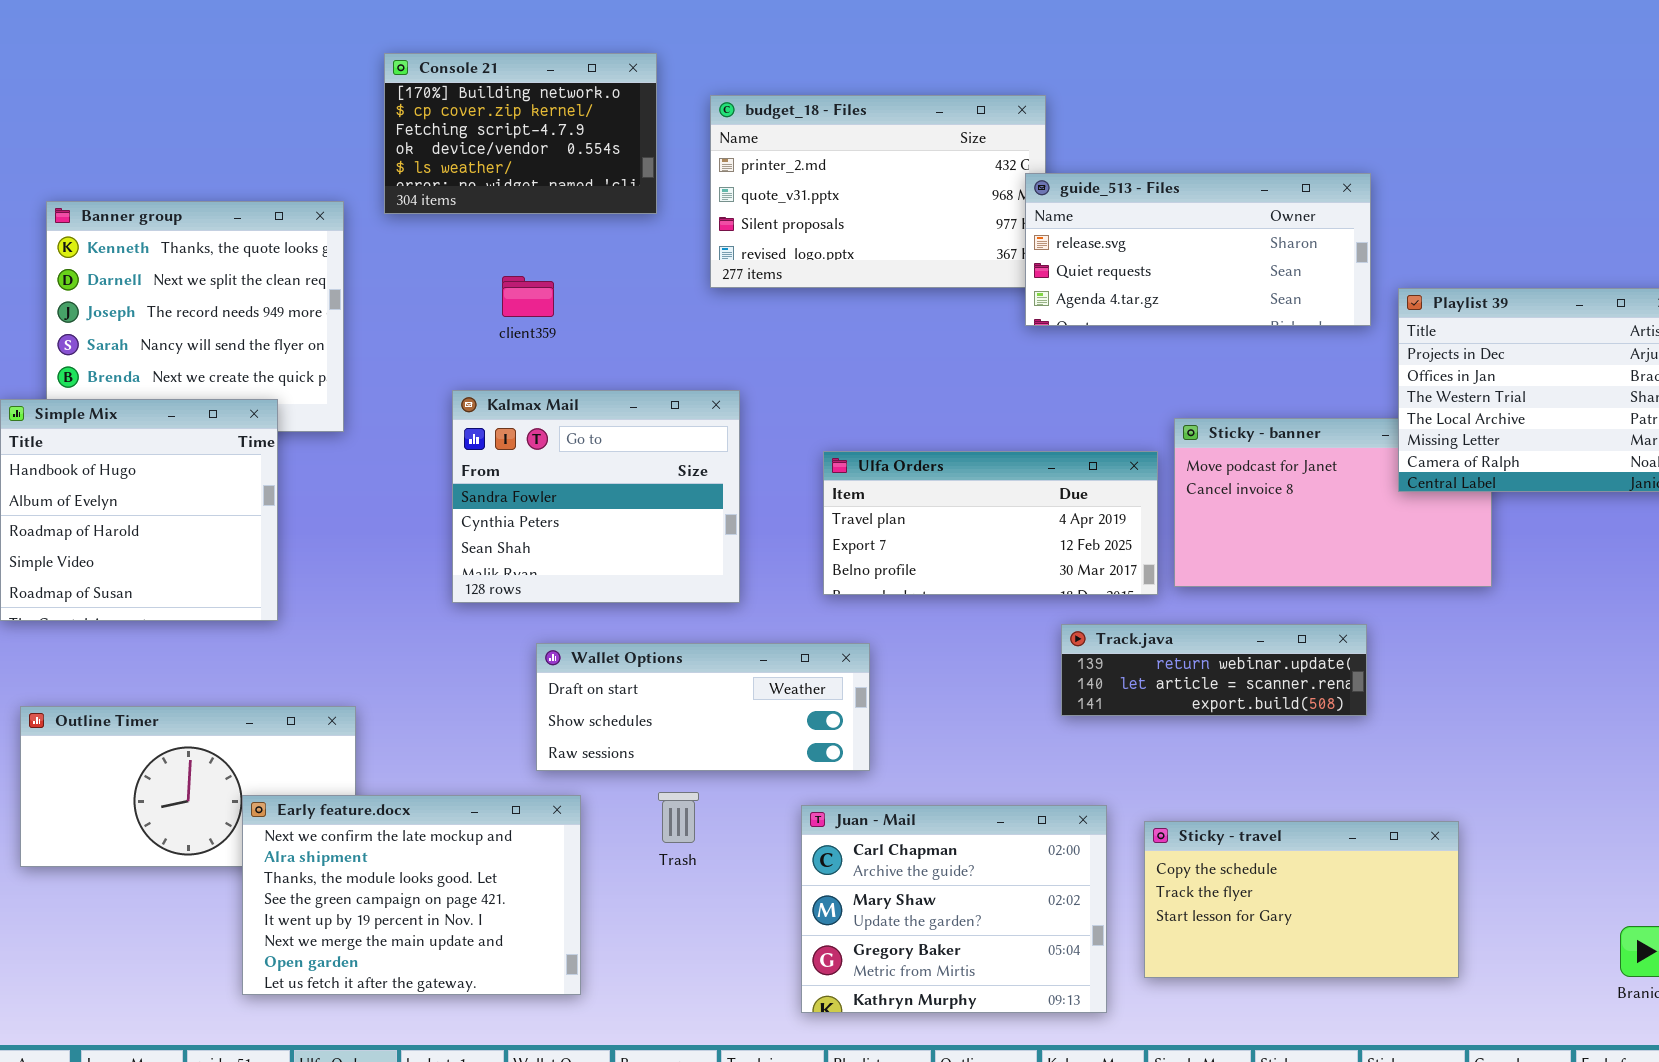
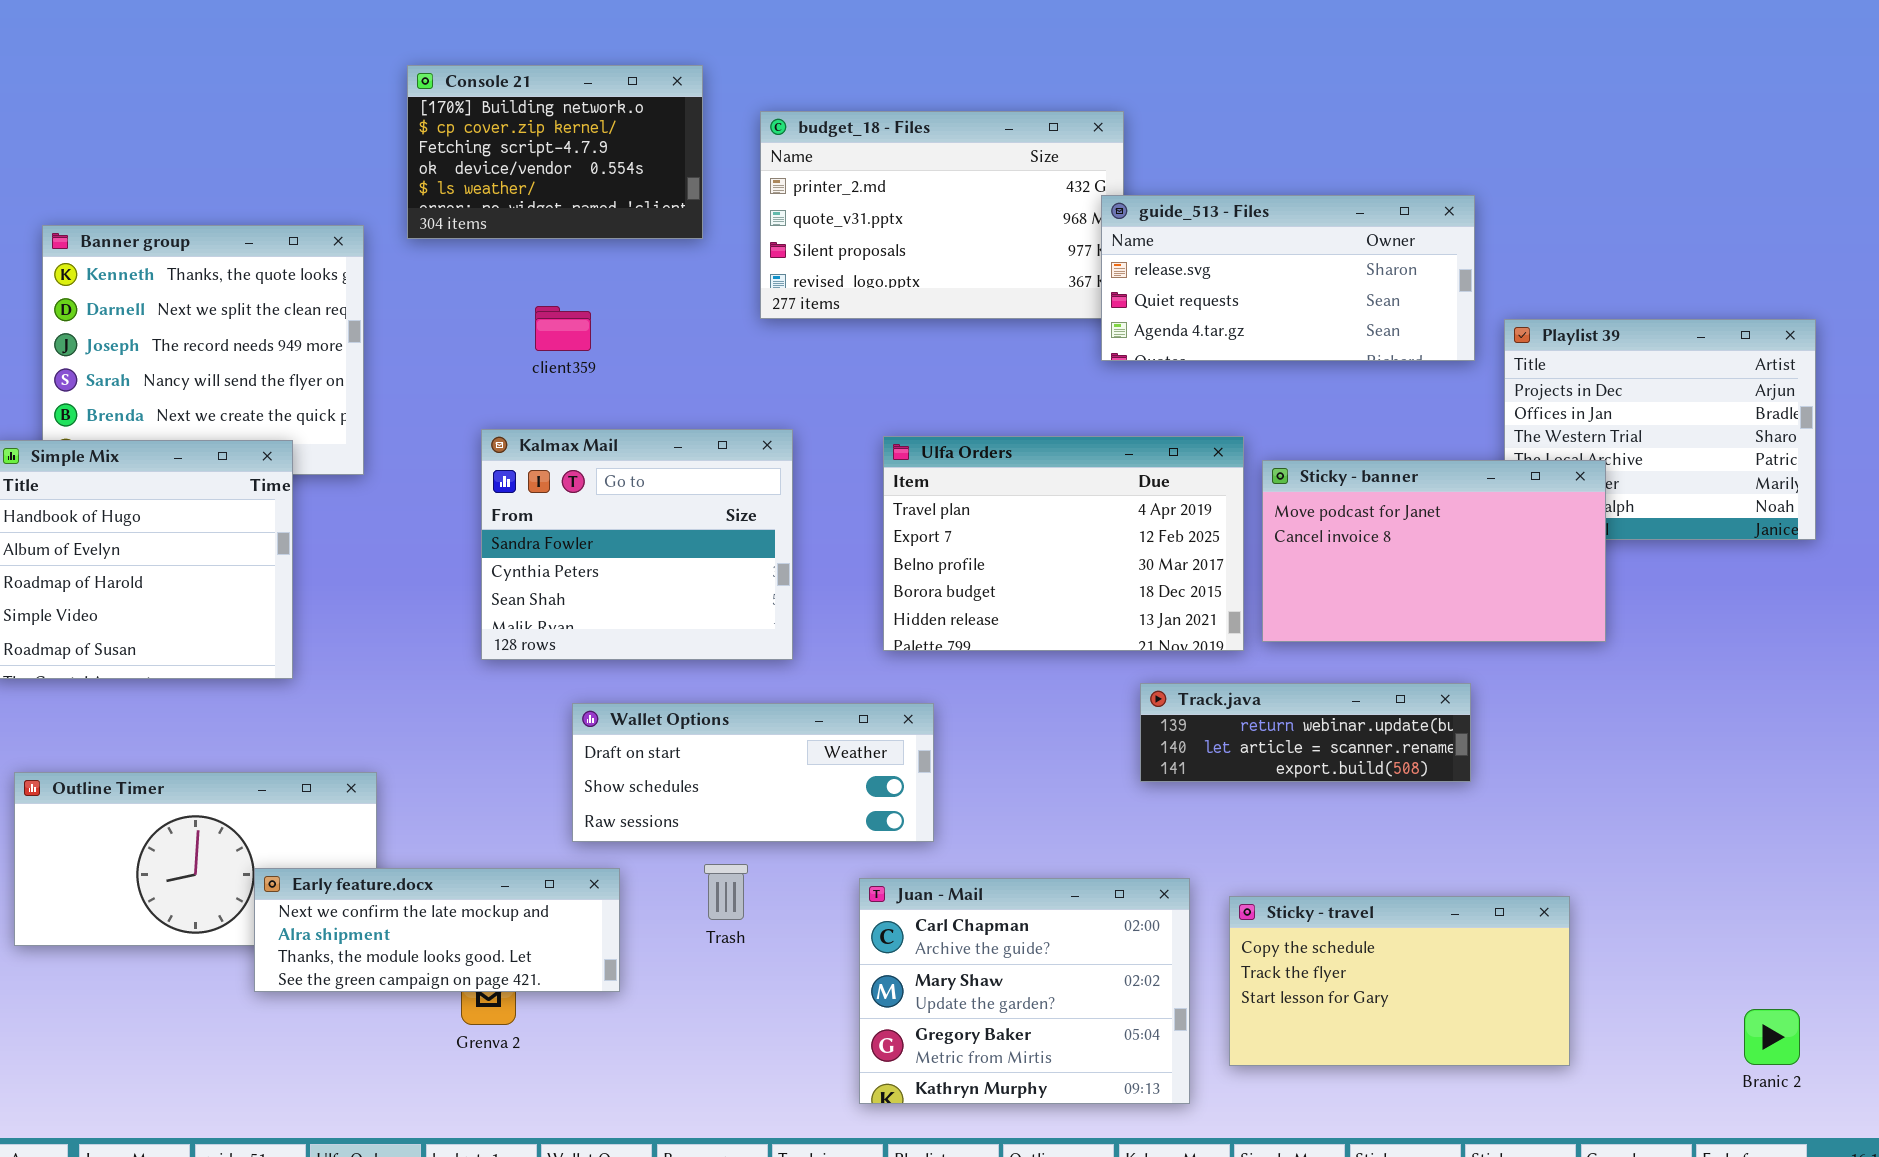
Sticky - banner: [1174,418,1492,587] -> [1262,460,1606,642], raised
Ulfa Orders: [823,451,1158,595] -> [883,436,1244,651], resized
Early feature.docx: [242,795,581,995] -> [254,868,620,992], resized

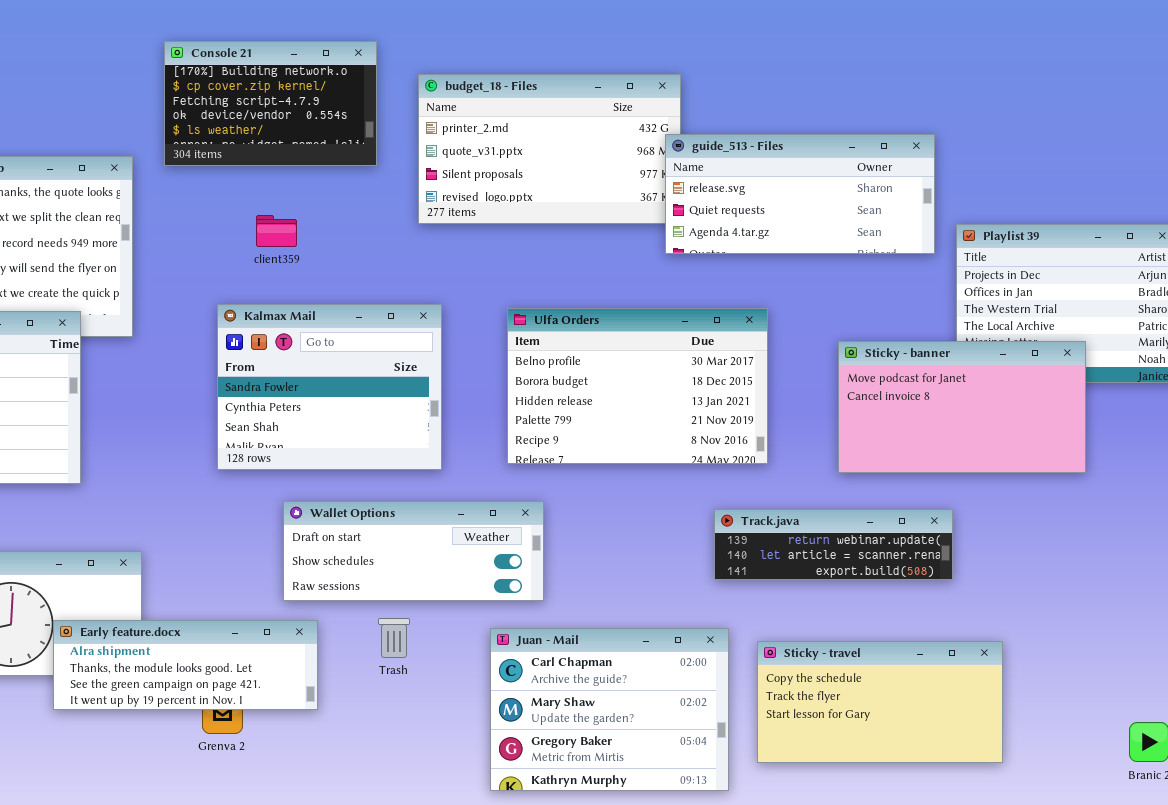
Ulfa Orders: [883,436,1244,651] -> [507,308,768,464], scrolled down 2 rows
Sticky - banner: [1262,460,1606,642] -> [838,341,1086,473], moved
Track.java: [1140,683,1471,782] -> [714,509,953,580], moved
Early feature.docx: [254,868,620,992] -> [53,620,318,710], scrolled down 1 row

